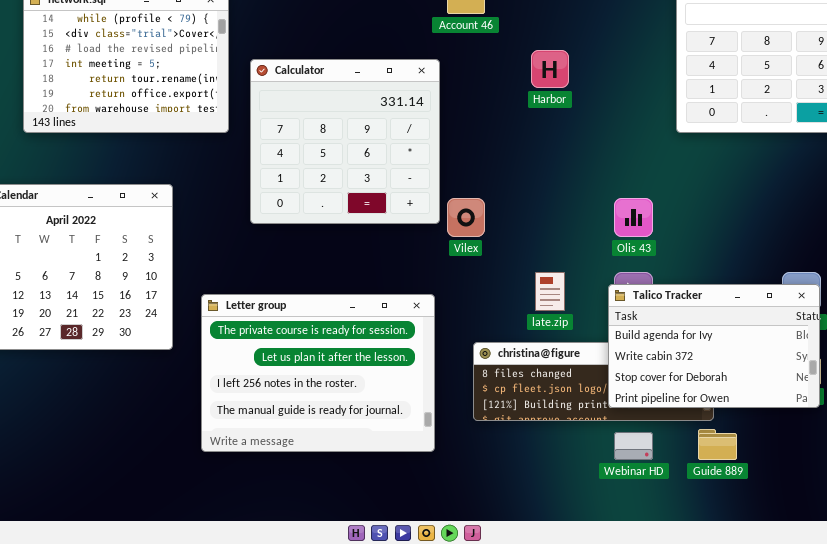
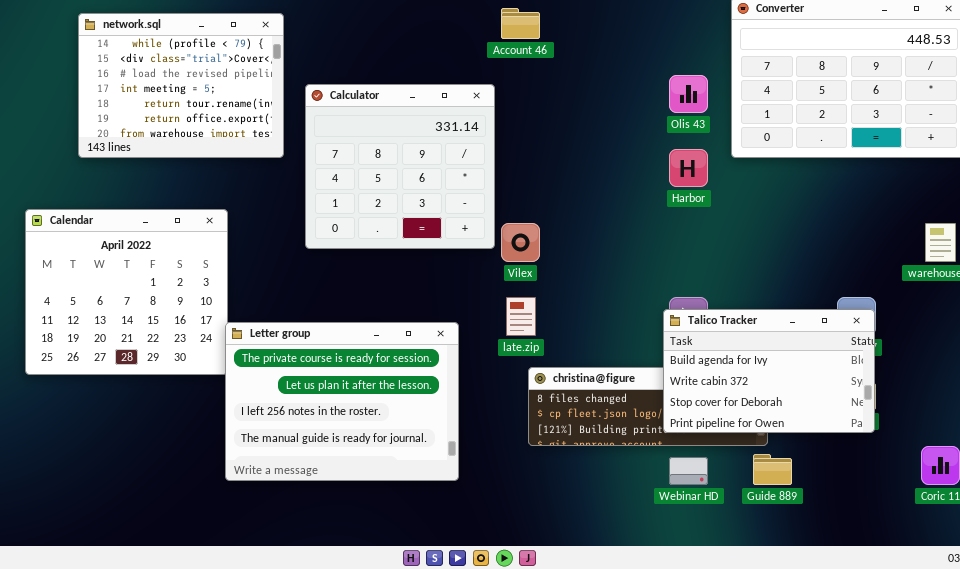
Harbor: [531,50,569,88] -> [669,149,708,187], moved
Olis 43: [614,198,653,237] -> [669,75,708,113], moved
late.zip: [535,272,565,311] -> [506,297,536,336], moved
Letter group: [201,294,435,452] -> [225,322,459,481], moved

